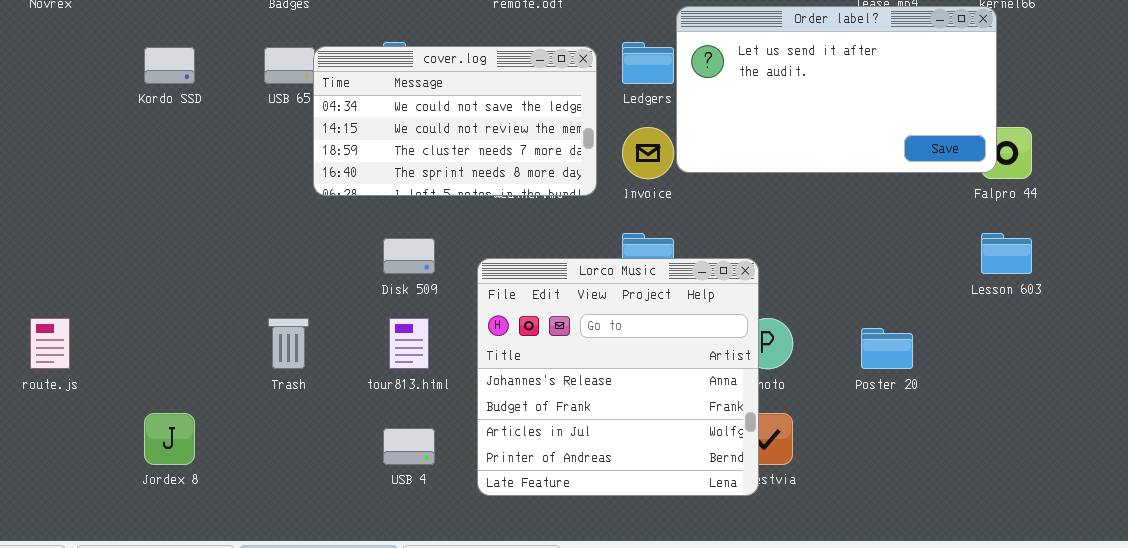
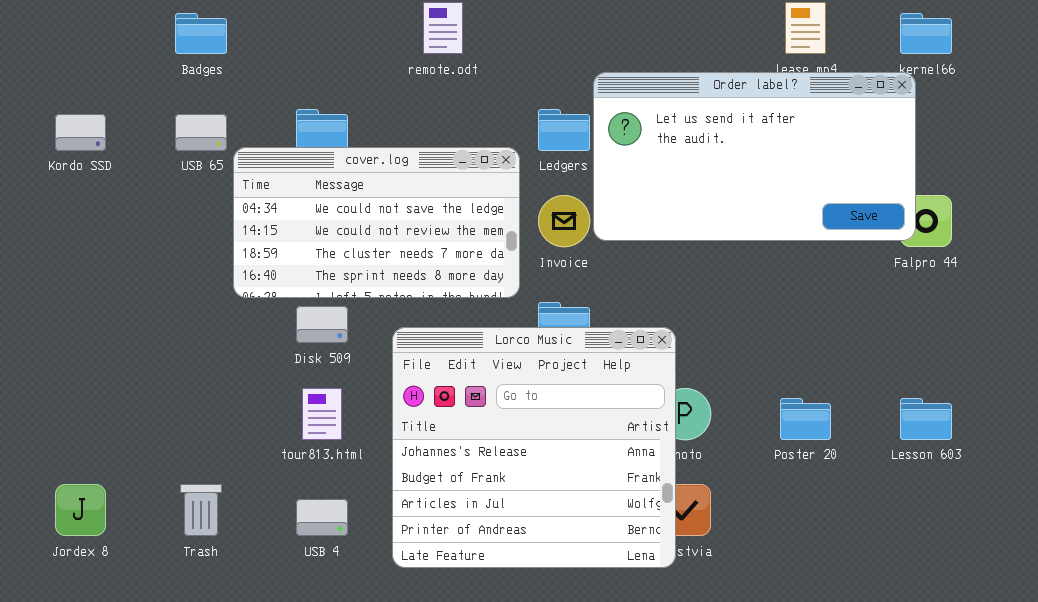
cover.log: [313,46,597,196] -> [233,147,520,298], moved
Lesson 603: [981,233,1032,274] -> [900,398,952,440], moved
Trash: [268,318,309,369] -> [180,484,222,536], moved

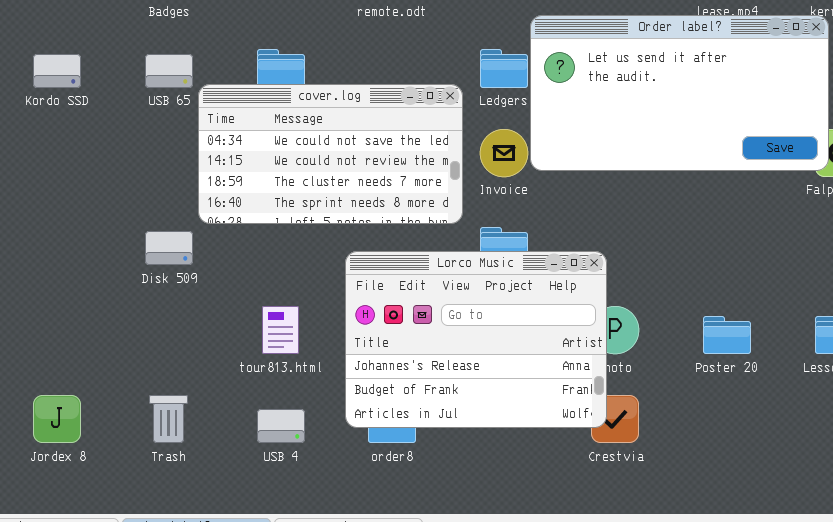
Disk 509: [296,306,348,343] -> [145,231,193,265], moved
Lorco Music: [392,327,676,568] -> [345,251,607,428], resized

